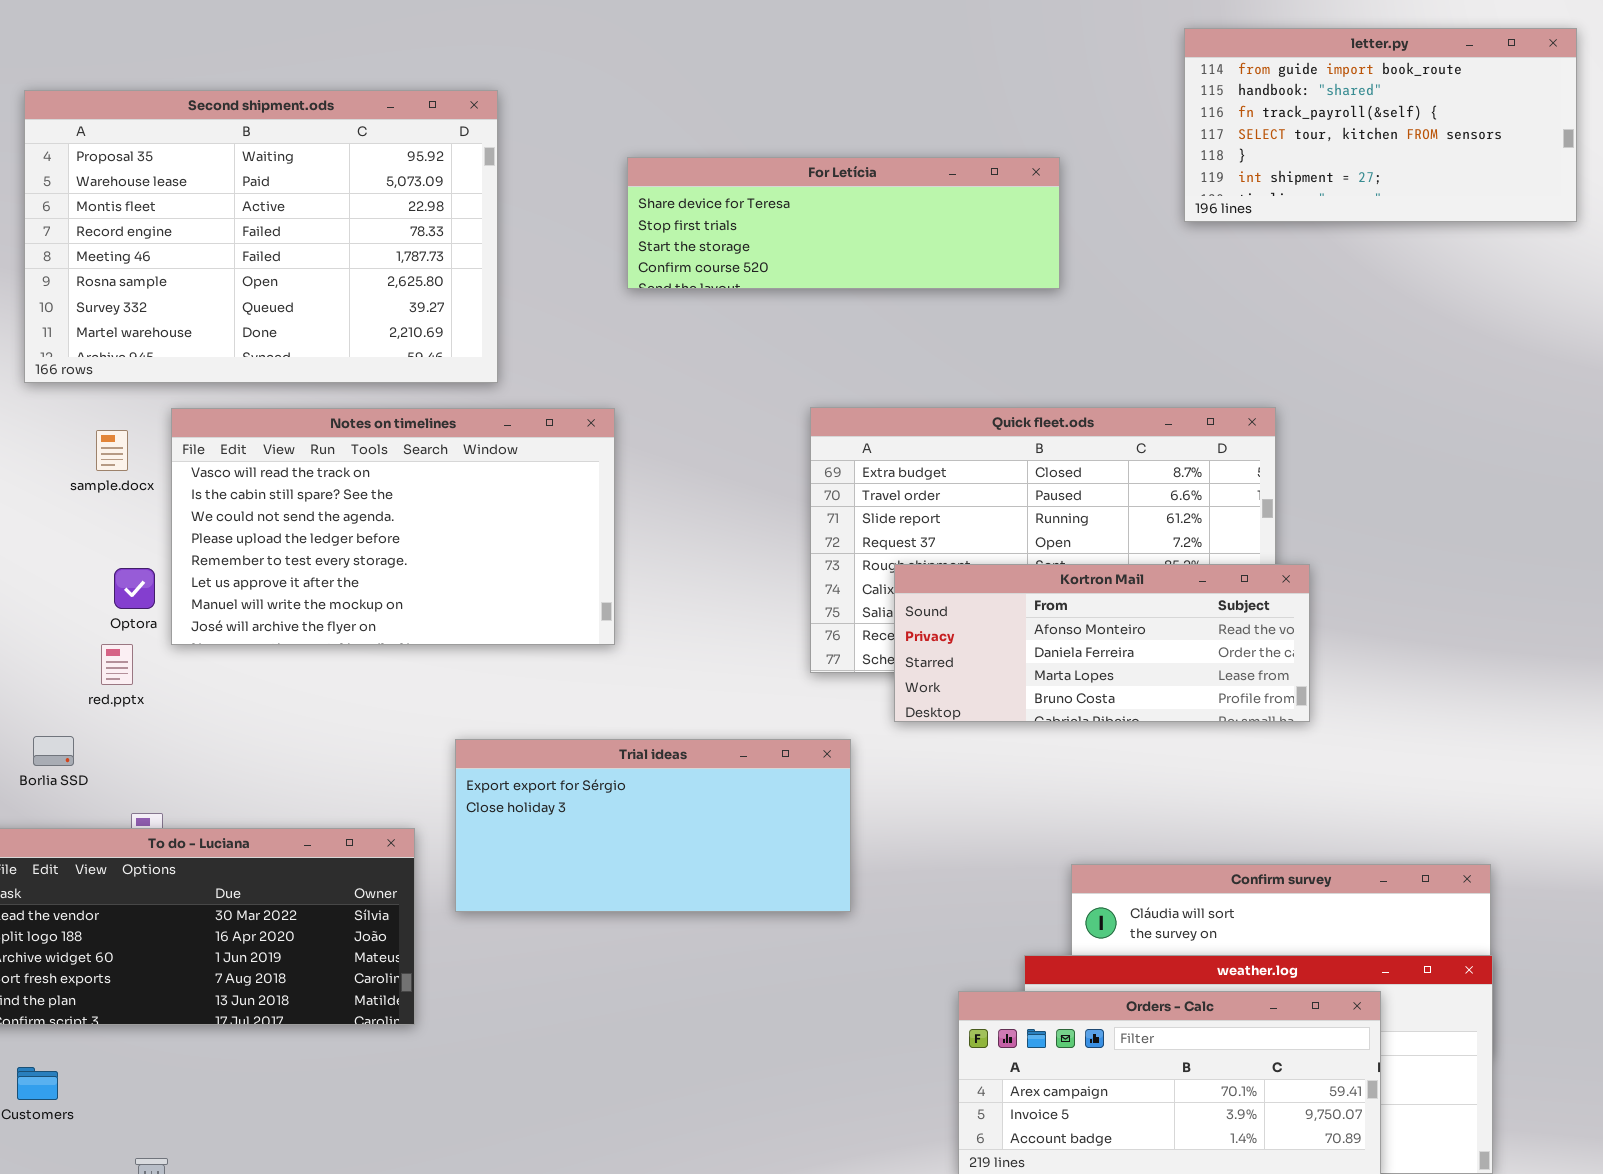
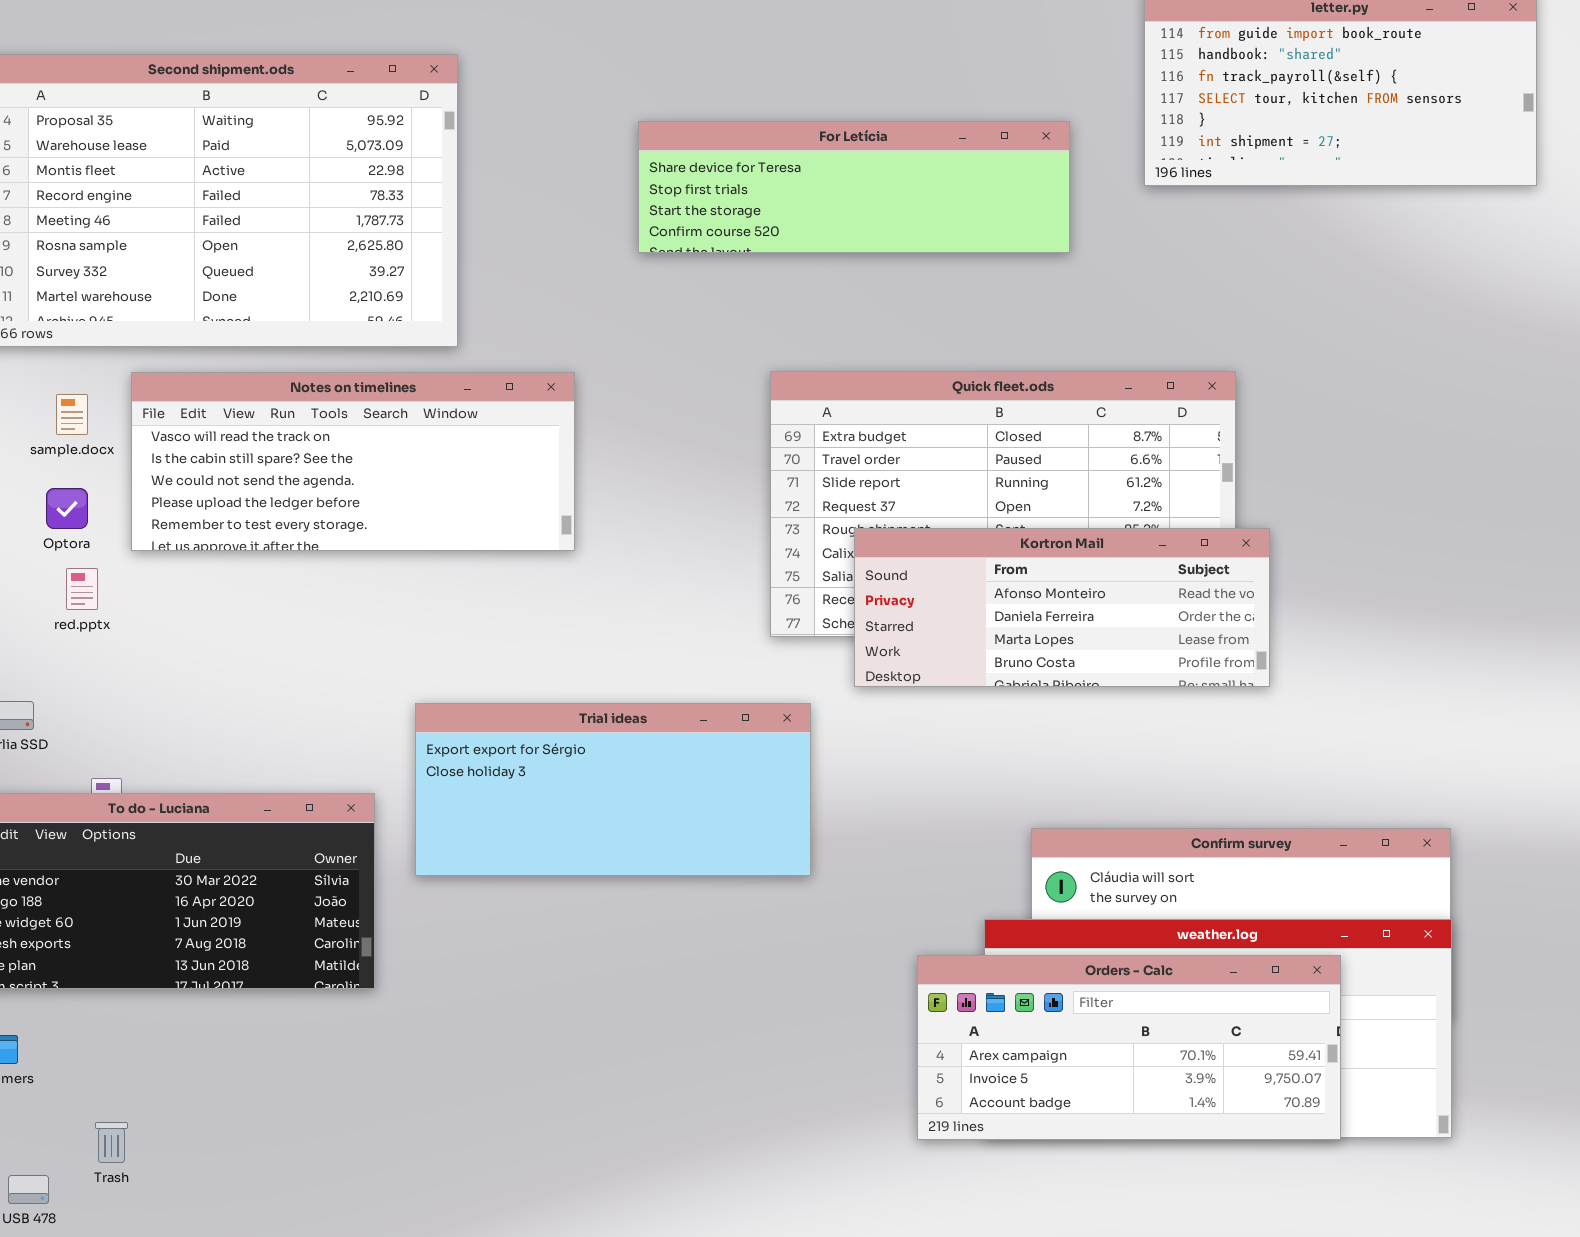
For Letícia: [627,157,1060,289] -> [638,121,1070,253], moved
Notes on timelines: [171,408,615,645] -> [131,372,575,551], resized
Optora: [114,568,155,609] -> [46,488,88,529], moved
red.pptx: [101,644,133,685] -> [66,568,98,610], moved

